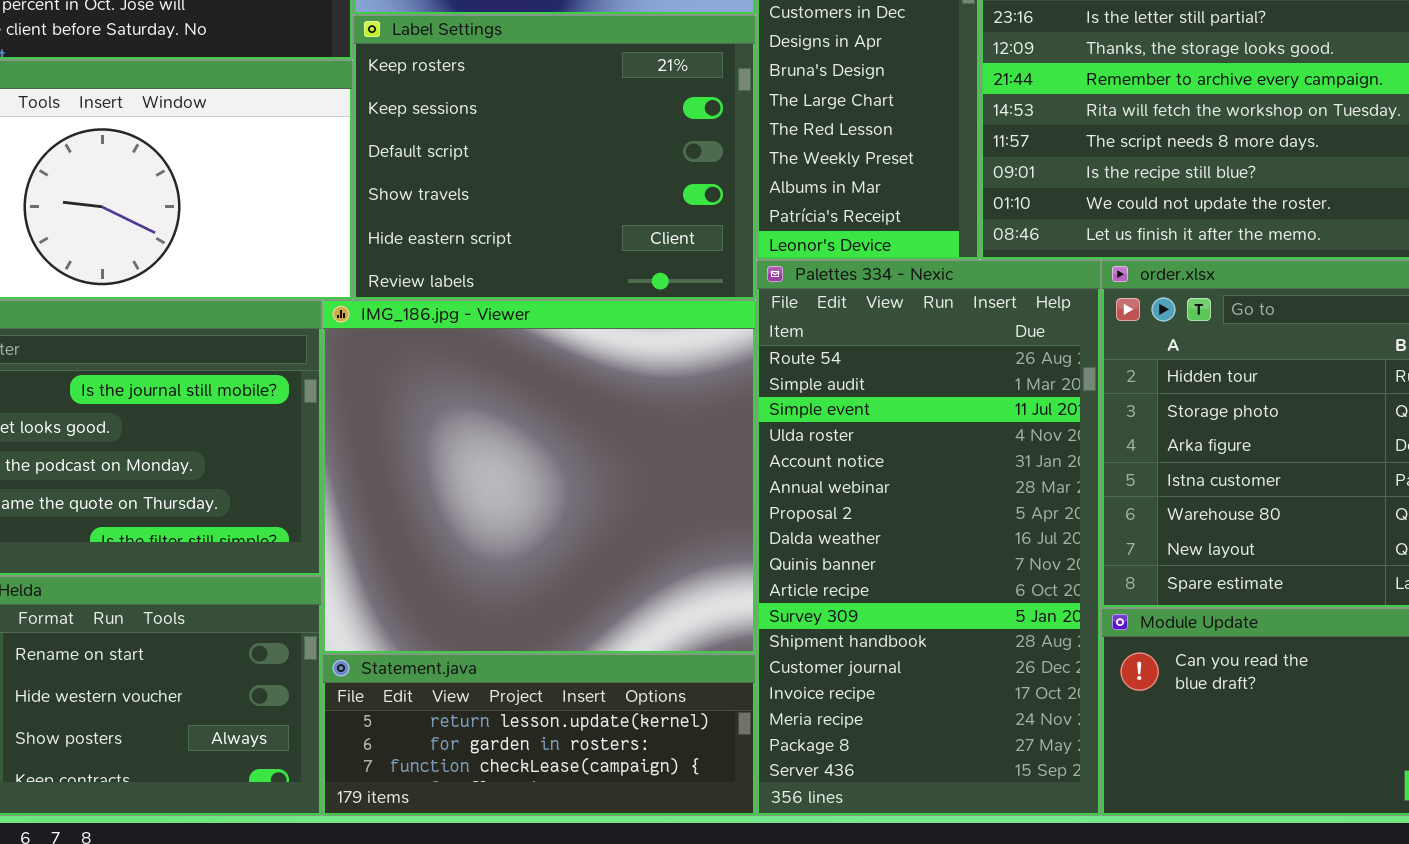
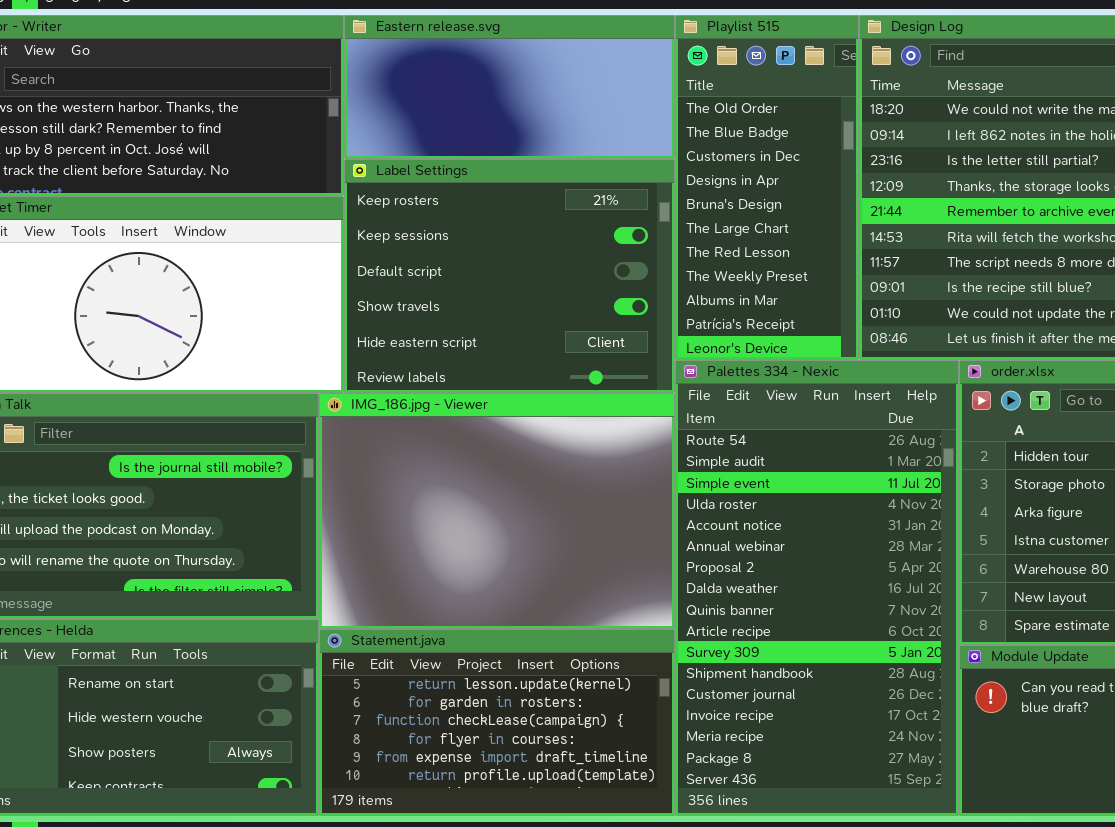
IMG_186.jpg - Viewer: [322,300,756,654] -> [319,393,675,629], resized
Statement.java: [322,654,756,816] -> [319,629,675,816], resized

